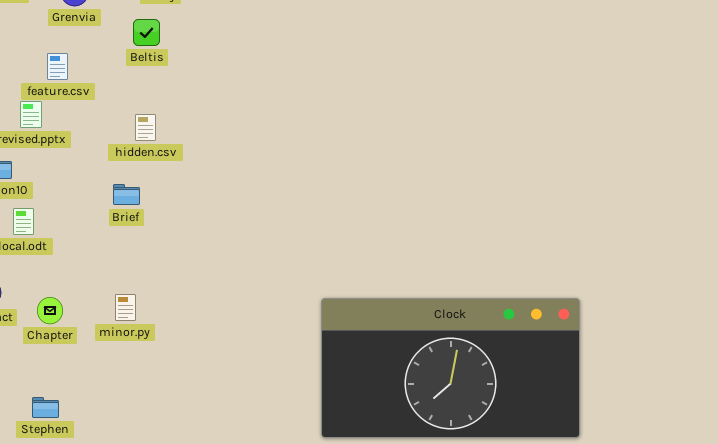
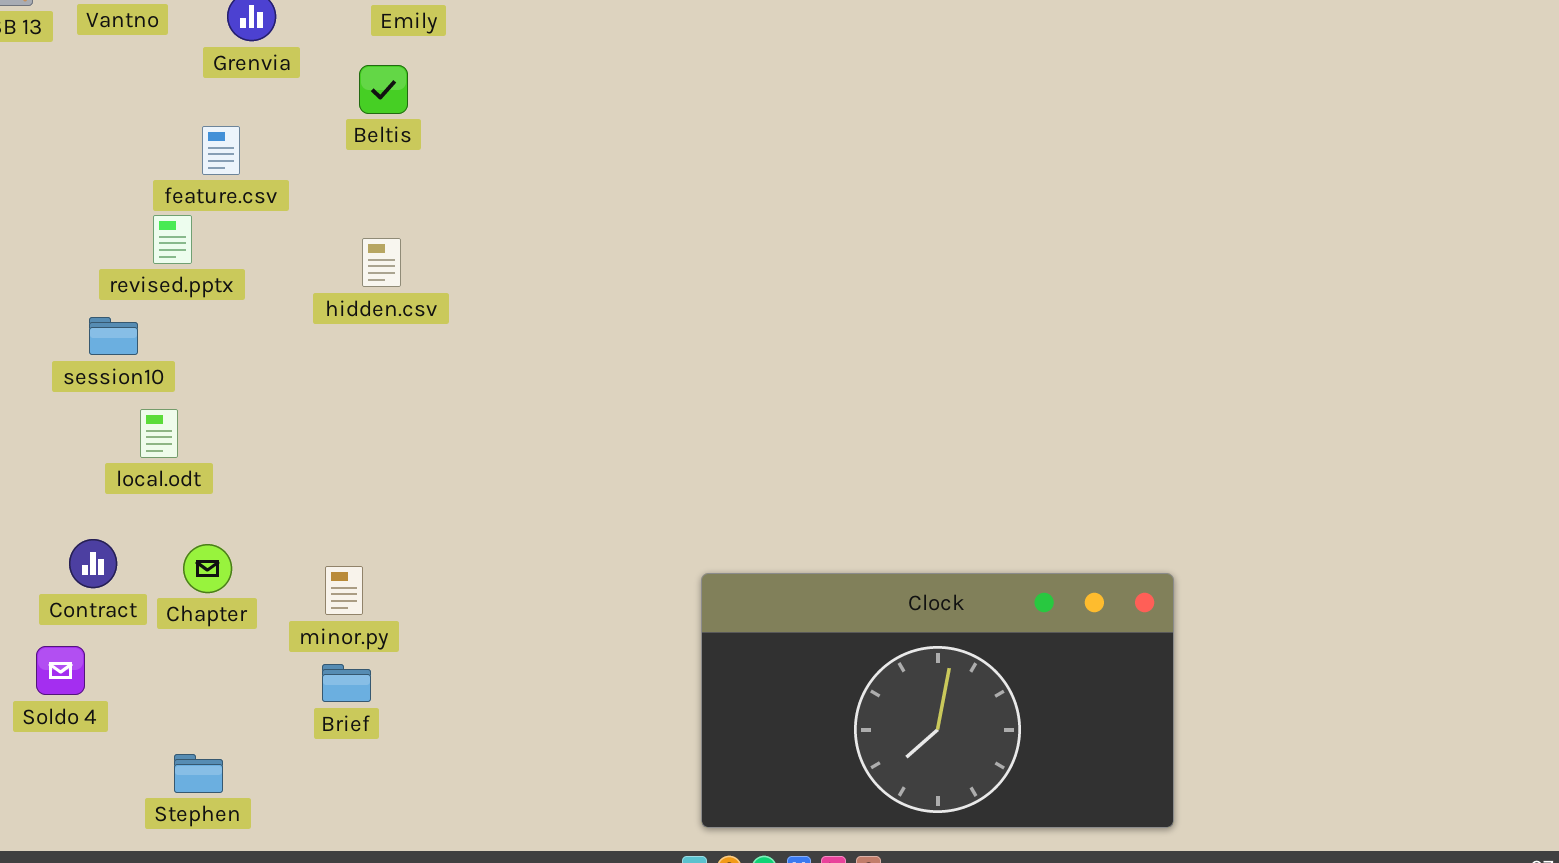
Brief: [113,184,140,205] -> [322,664,371,702], moved
Chapter: [37,297,63,324] -> [183,544,232,593], moved

